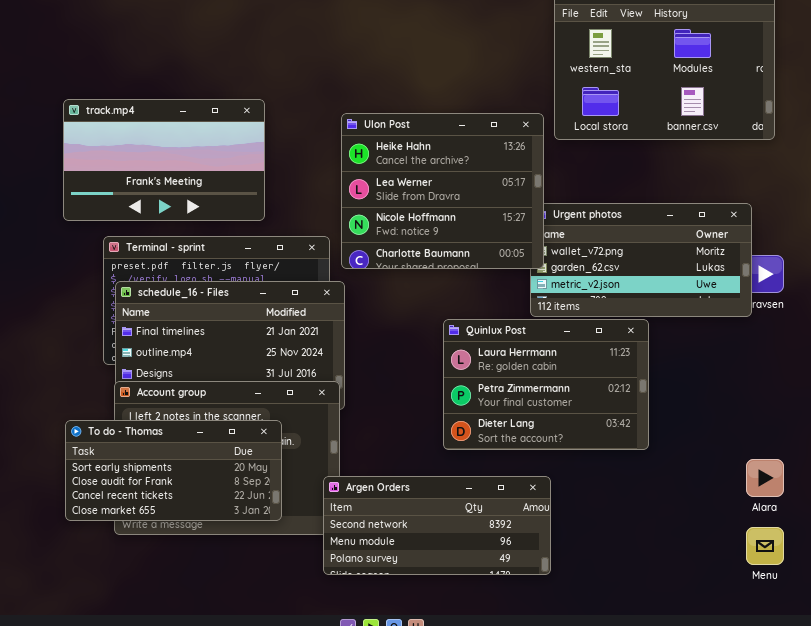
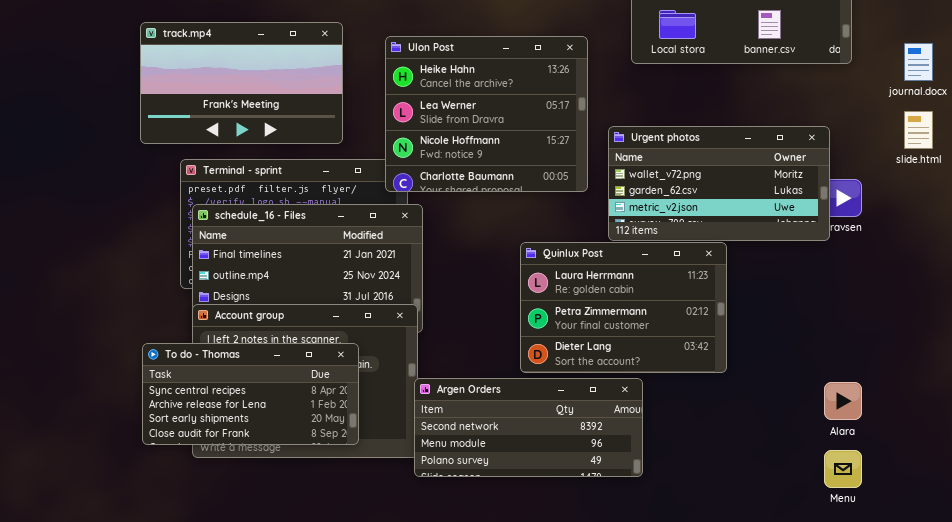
Ulon Post: [341,113,544,269] -> [385,36,588,192], moved
To do - Thomas: [65,420,282,521] -> [142,343,359,445], scrolled up 2 rows
Argen Orders: [323,476,551,575] -> [414,378,643,477], moved

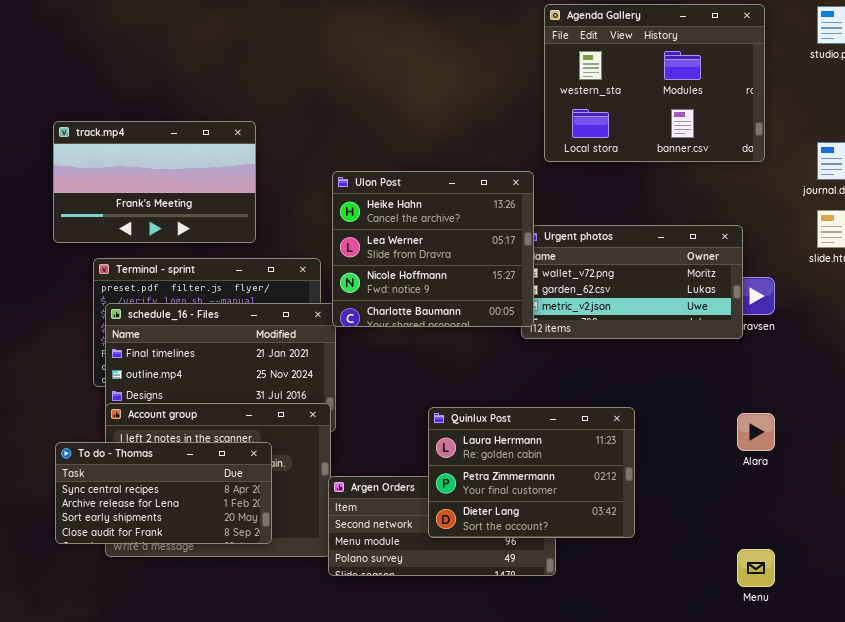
Ulon Post: [385,36,588,192] -> [332,171,534,327], moved
Quinlux Post: [520,242,727,373] -> [428,407,635,538], moved
Alara: [824,382,862,420] -> [737,413,775,451], moved

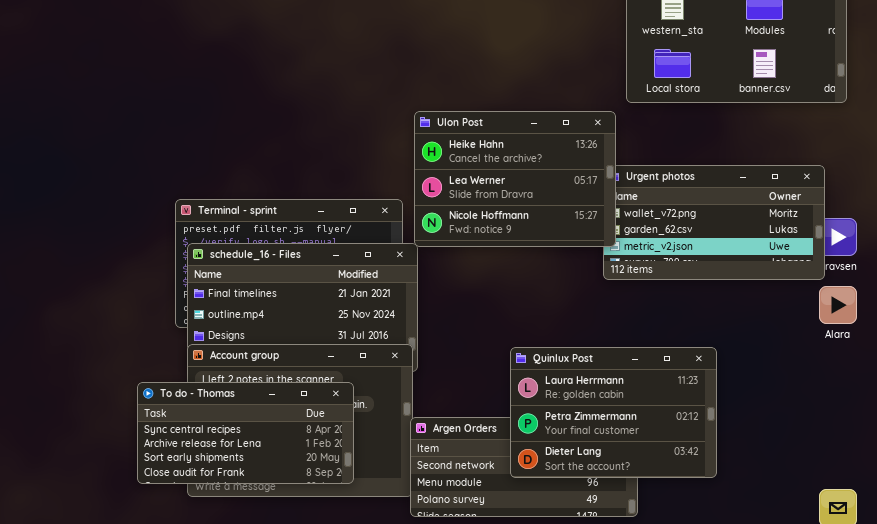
track.mp4: [53,121,256,243] -> none, closed
Ulon Post: [332,171,534,327] -> [414,111,616,247], resized
Alara: [737,413,775,451] -> [819,286,857,324], moved

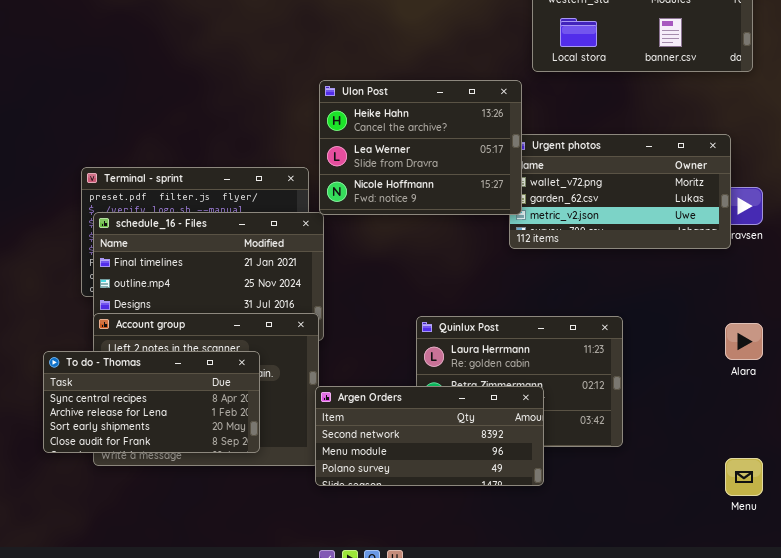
Alara: [819,286,857,324] -> [725,323,763,360], moved
Argen Orders: [410,417,638,517] -> [315,386,544,486], raised

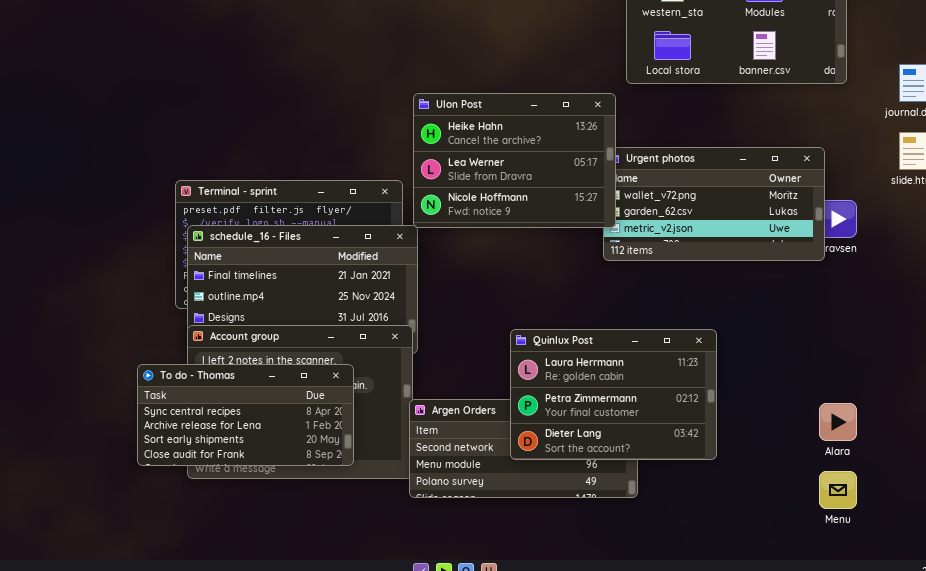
Quinlux Post: [416,316,623,447] -> [510,329,717,460], raised
Alara: [725,323,763,360] -> [819,403,857,441], moved

